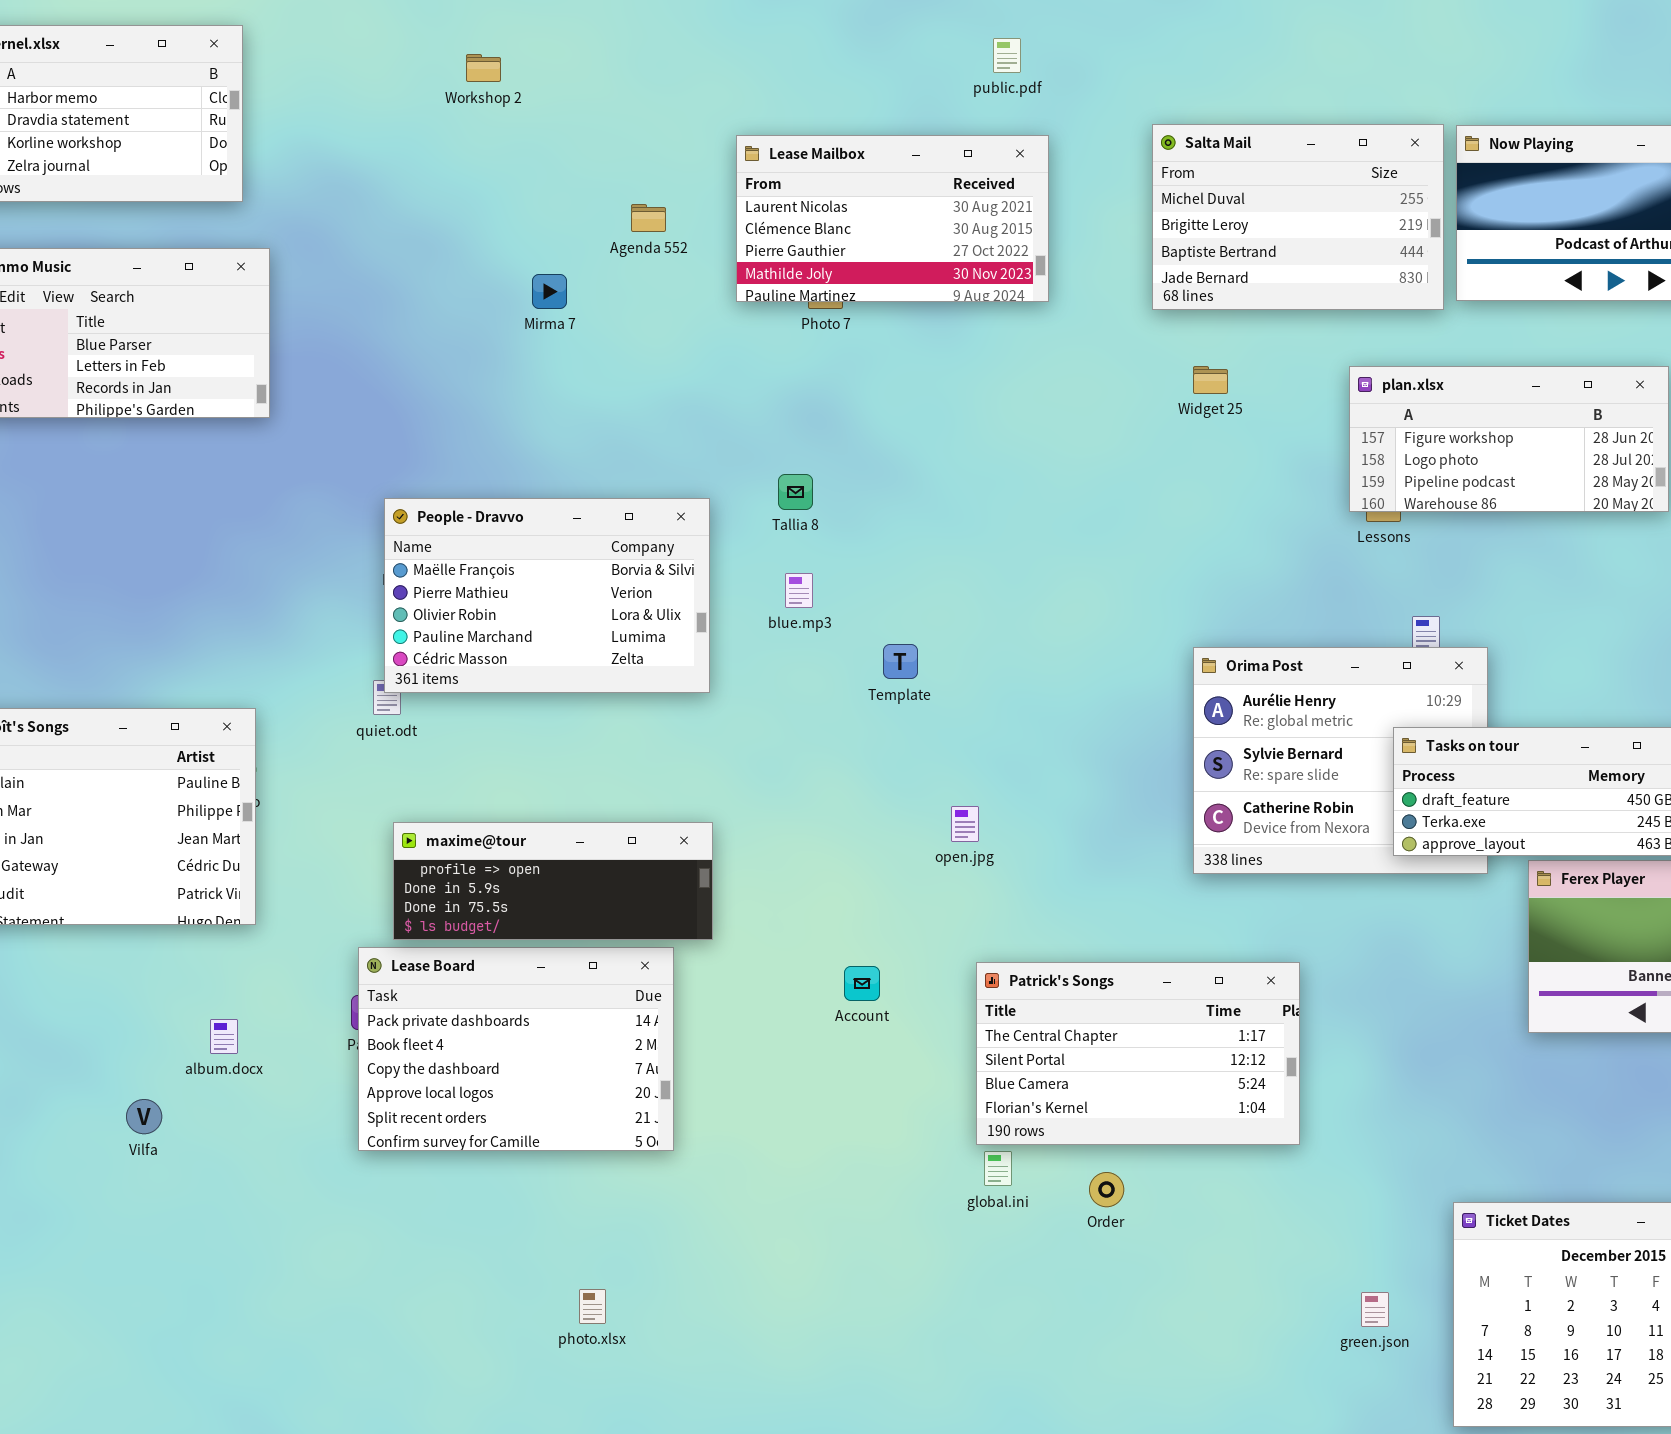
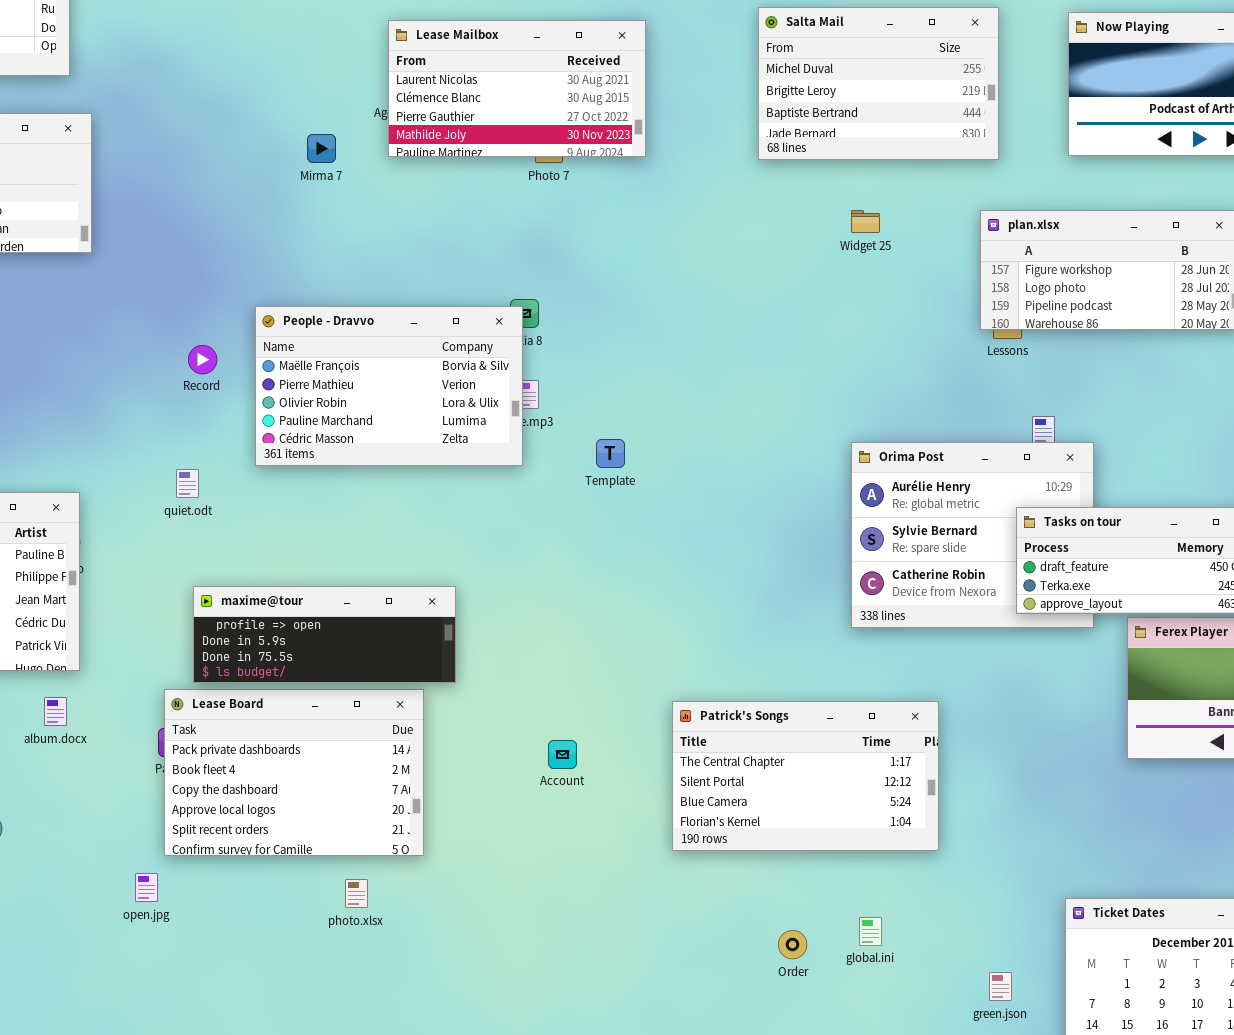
Salta Mail: [1152,124,1444,310] -> [758,7,999,160], moved
Lease Mailbox: [736,135,1049,302] -> [388,20,646,157], moved
People - Dravvo: [384,498,710,693] -> [255,306,523,466], moved
open.jpg: [951,806,979,842] -> [135,873,158,902], moved
Account: [844,966,880,1001] -> [548,740,577,769], moved
album.docx: [210,1019,238,1054] -> [44,697,67,726], moved
global.ini: [984,1151,1012,1186] -> [859,917,882,946], moved
Order: [1089,1172,1124,1207] -> [778,930,807,959], moved
photo.xlsx: [579,1289,606,1324] -> [345,879,368,908], moved

